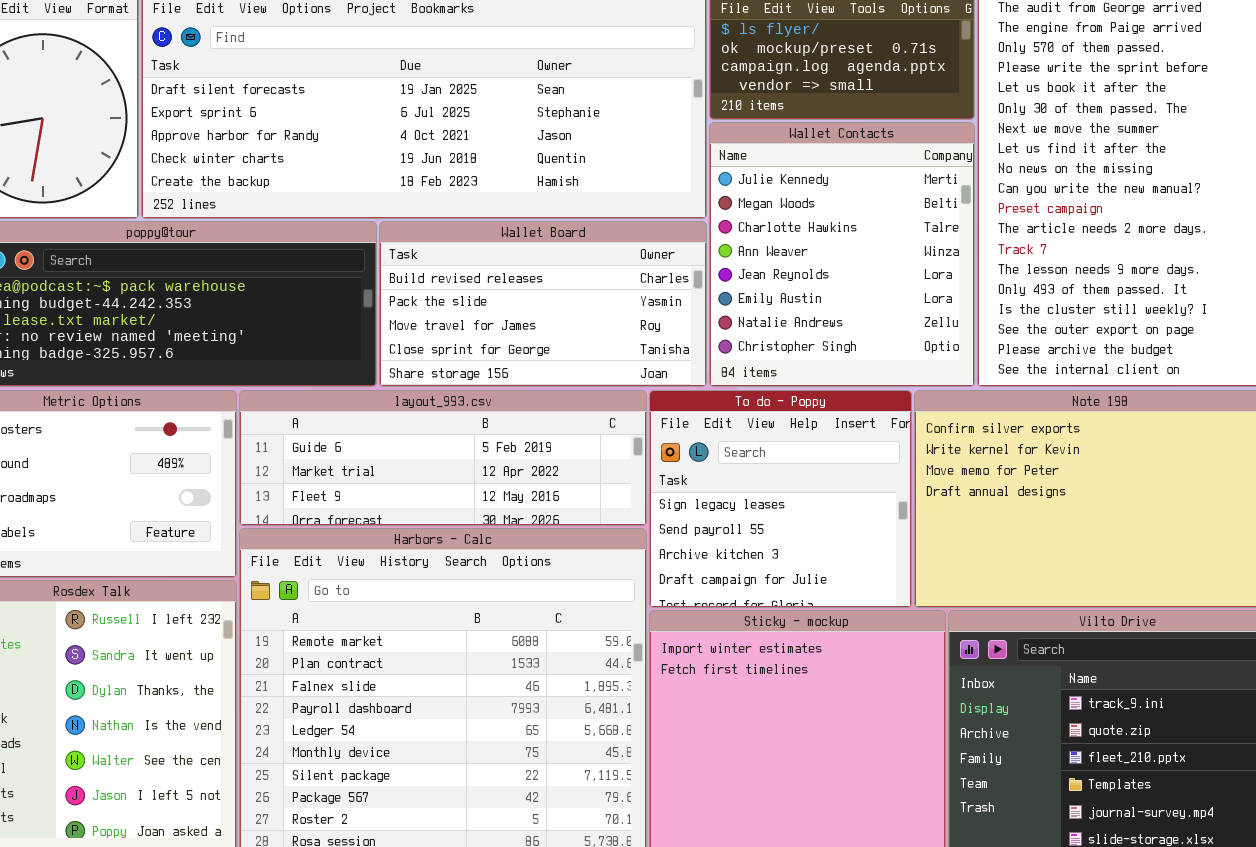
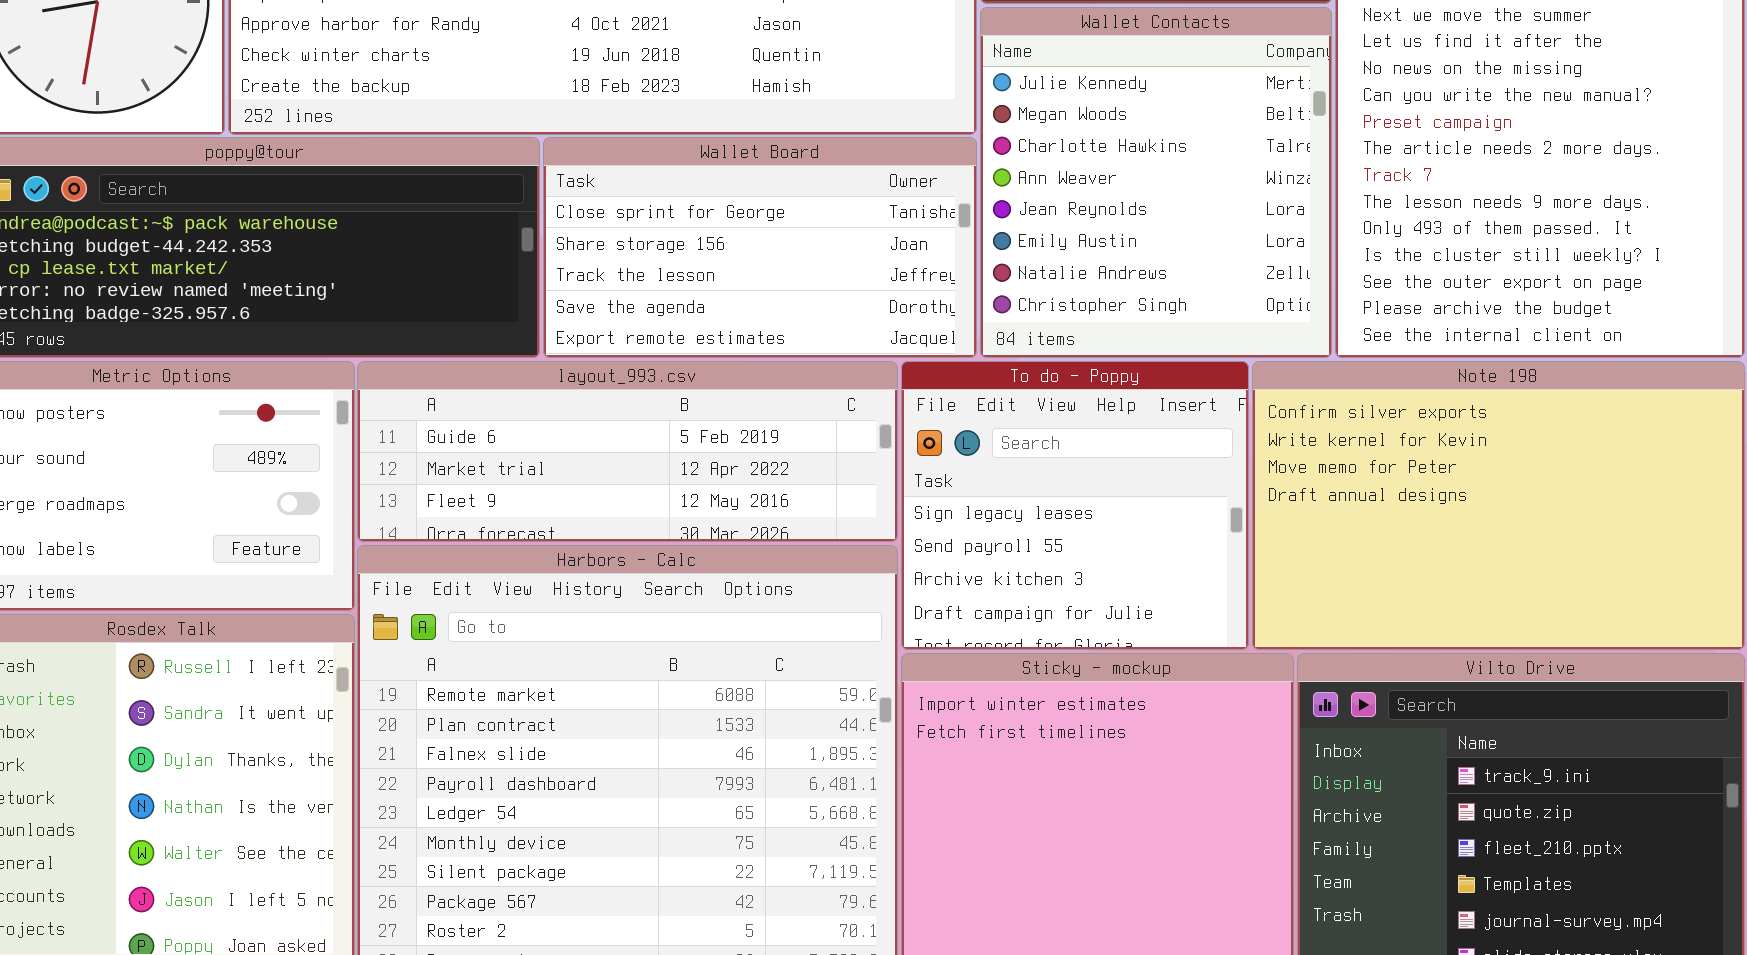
Wallet Board: [379,221,707,387] -> [543,137,977,358], scrolled down 3 rows

